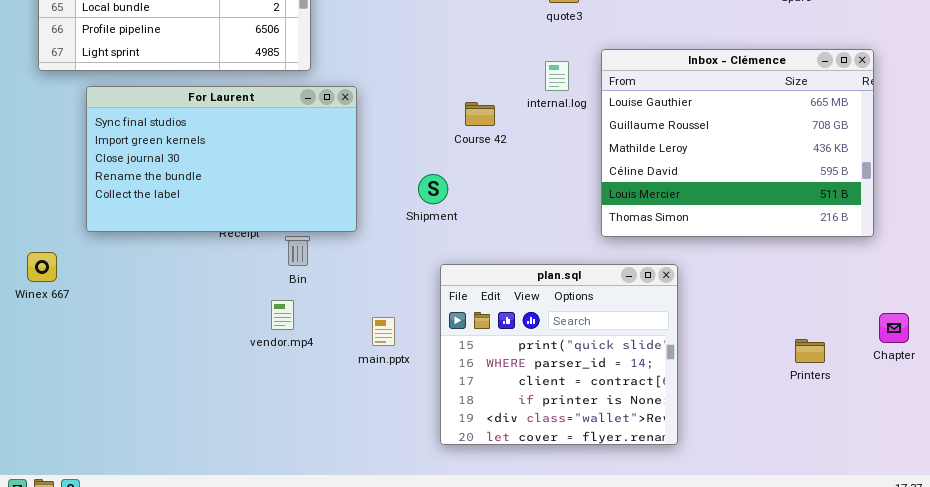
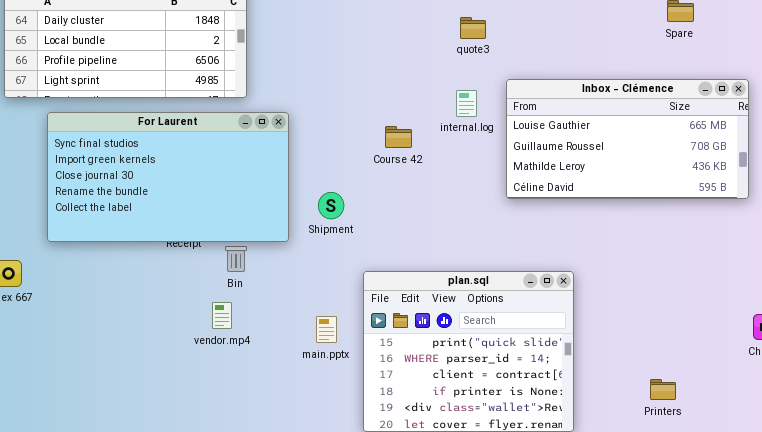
Inbox - Clémence: [601,49,874,237] -> [506,79,749,199], resized
Shipment: [418,174,448,204] -> [318,192,344,219], moved
main.pptx: [372,317,395,346] -> [316,316,337,343], moved
Printers: [795,339,825,363] -> [650,379,676,400], moved

